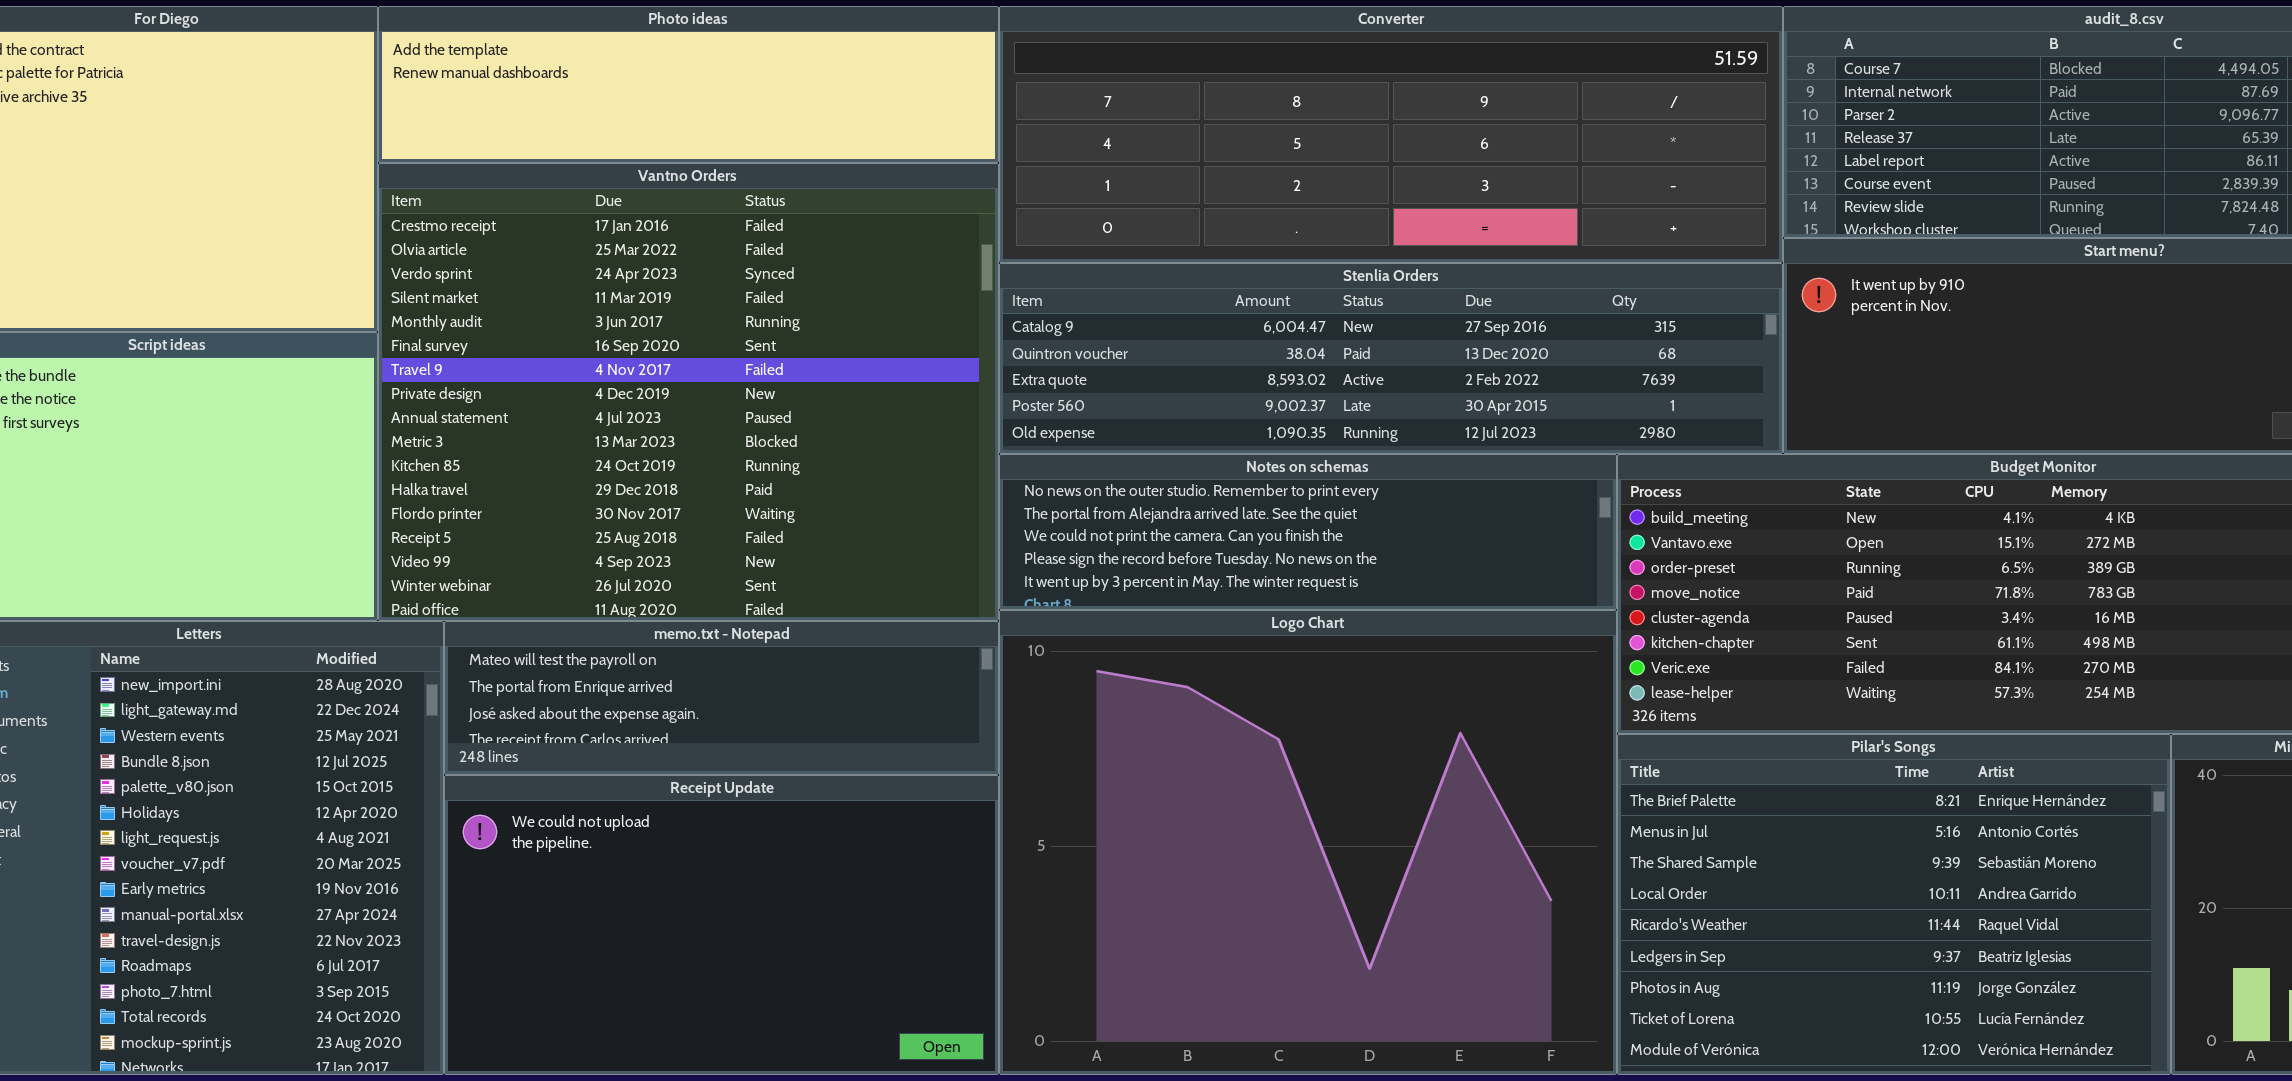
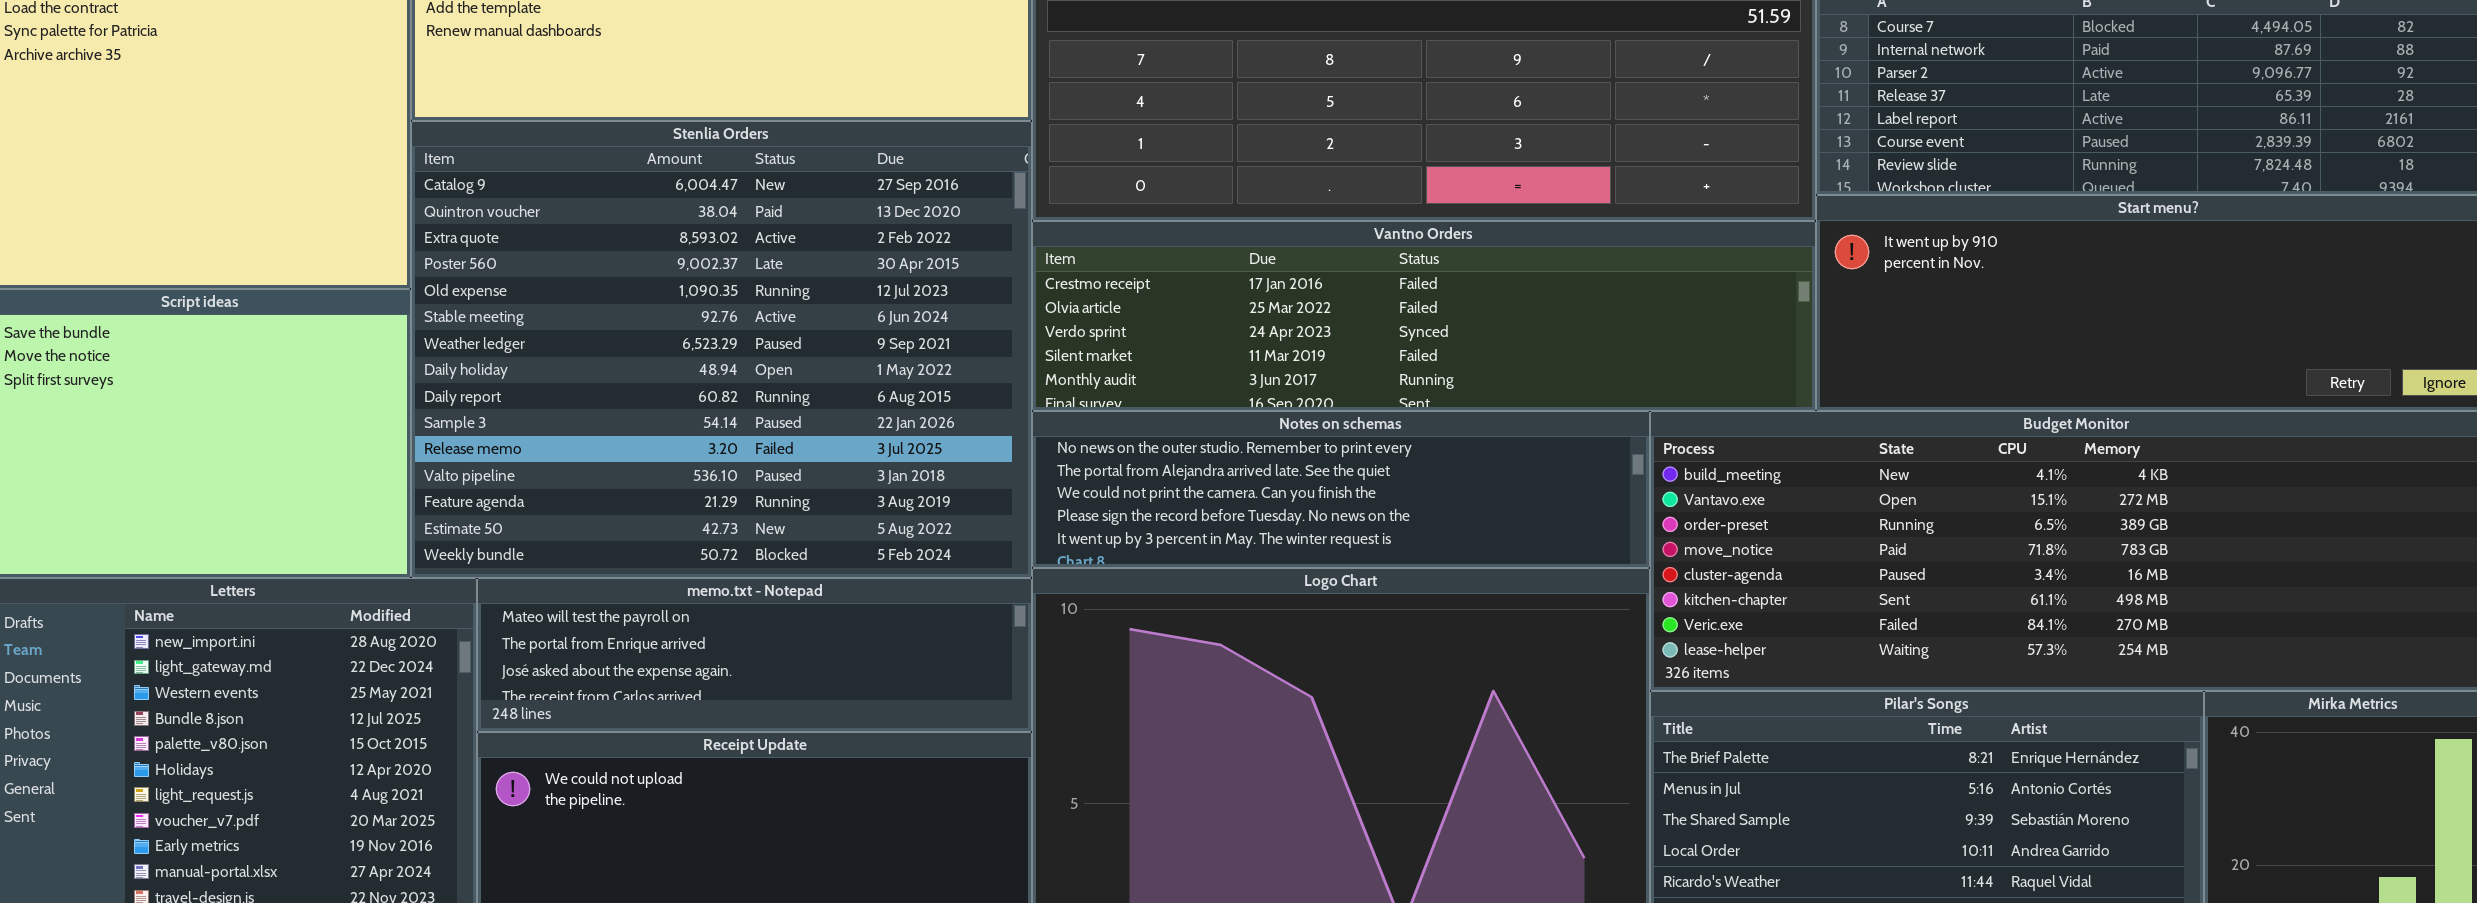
Vantno Orders: [378,163,999,621] -> [1032,221,1816,411], moved, resized
Stenlia Orders: [999,263,1783,454] -> [411,121,1032,578], moved, resized

